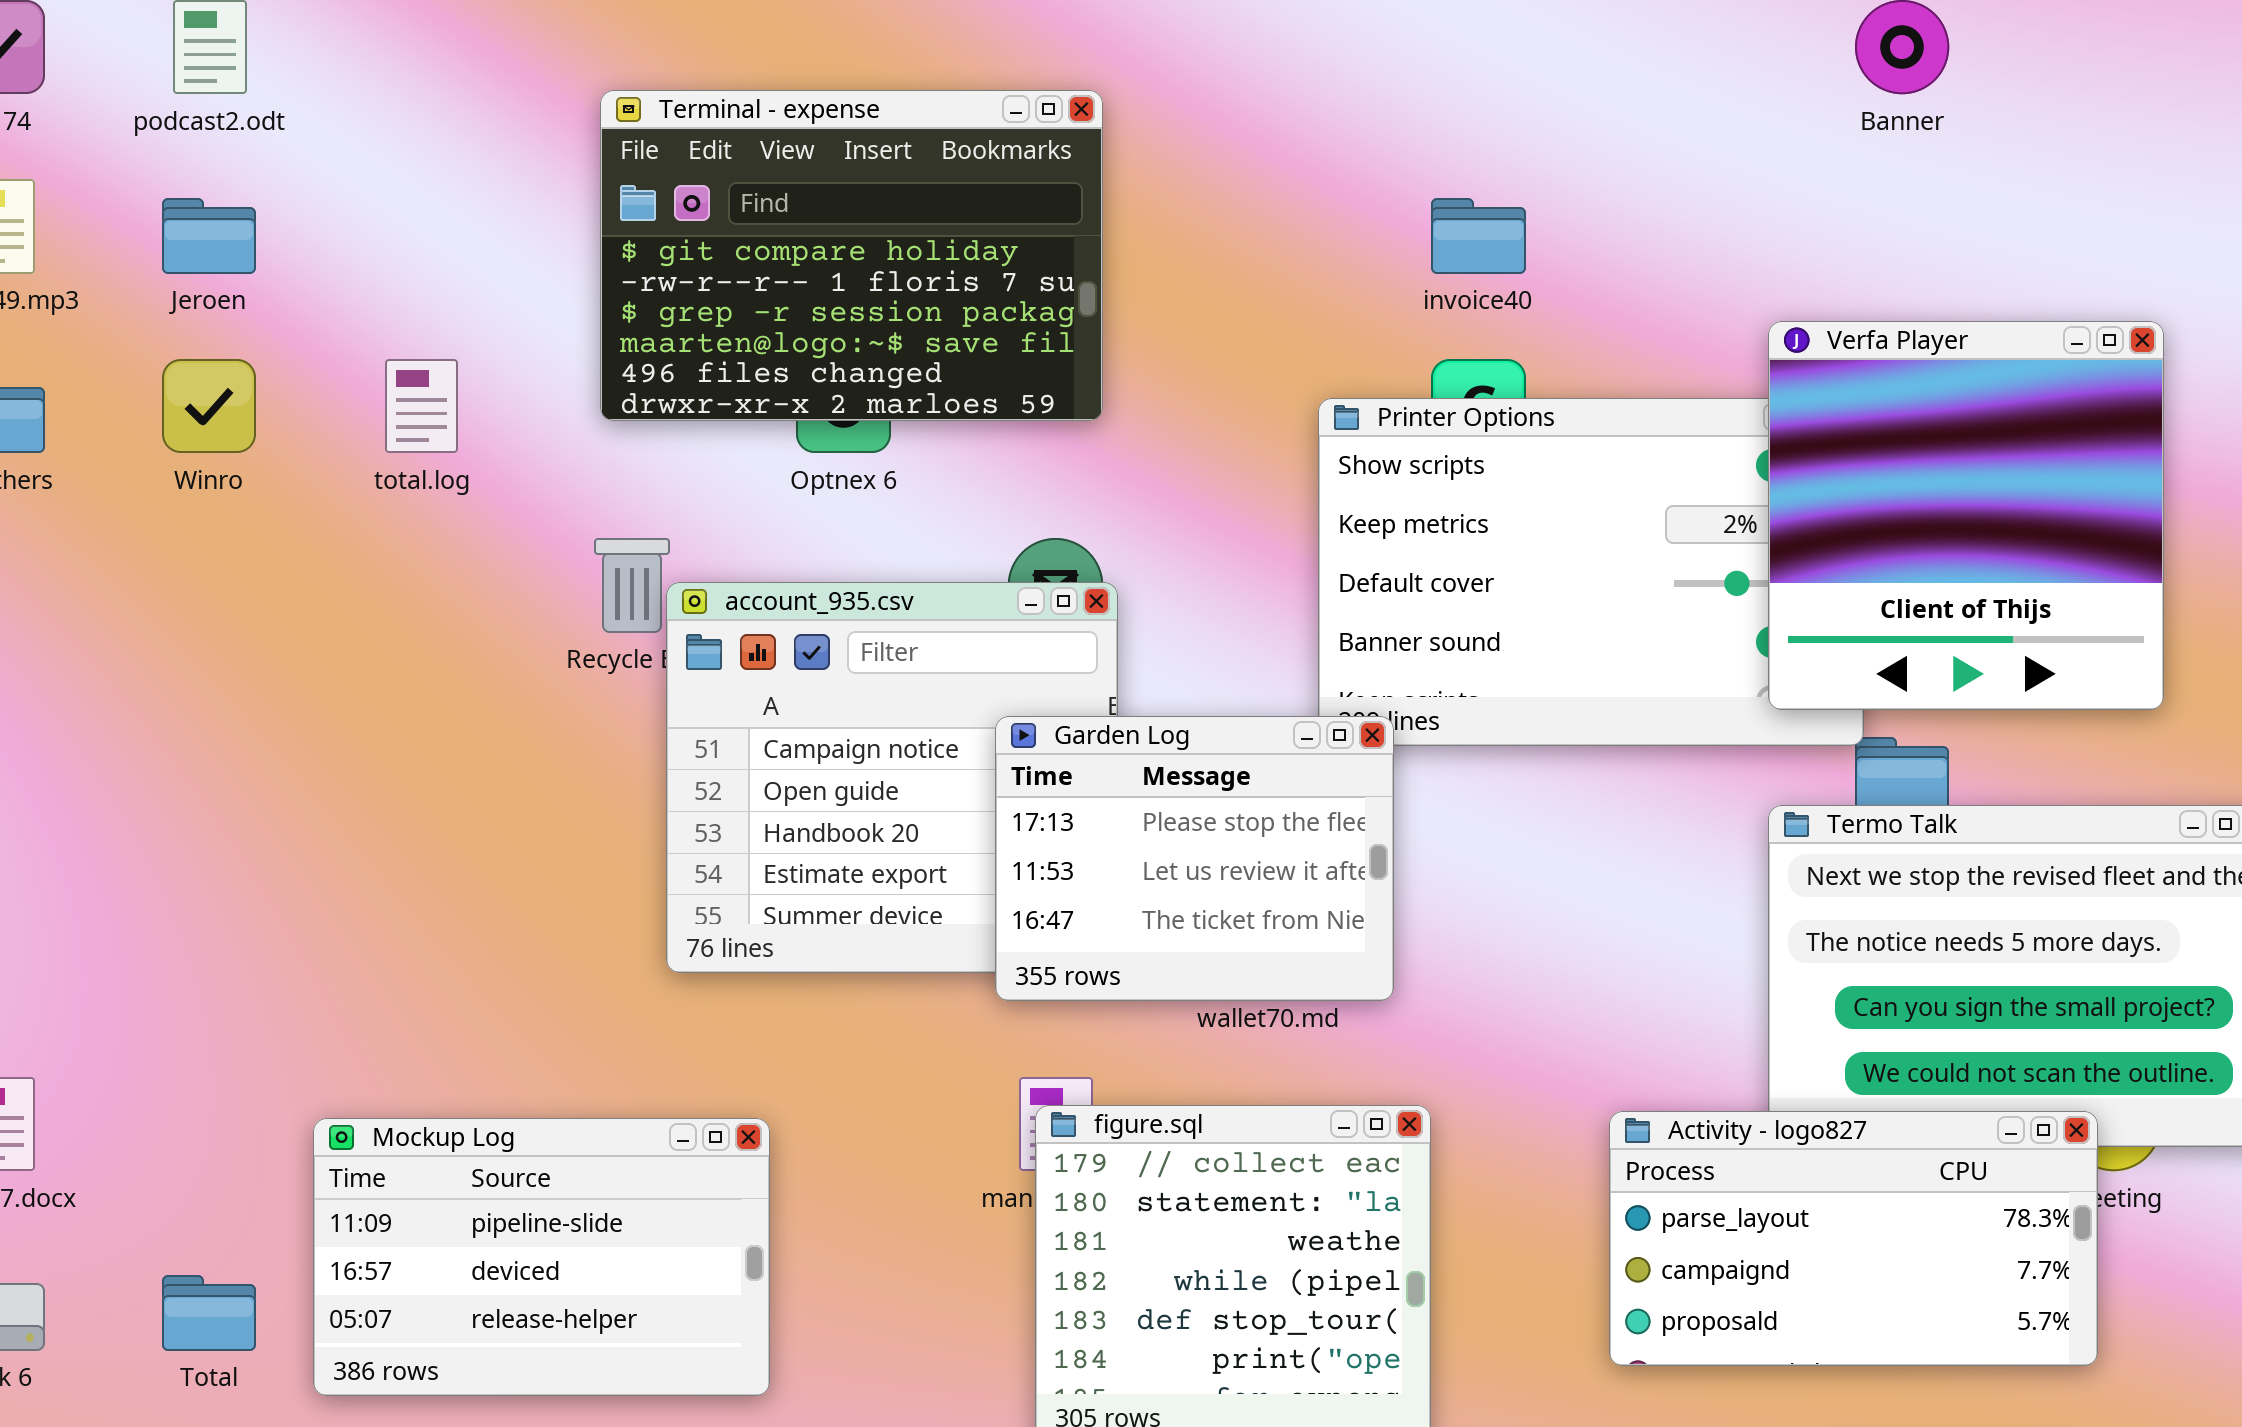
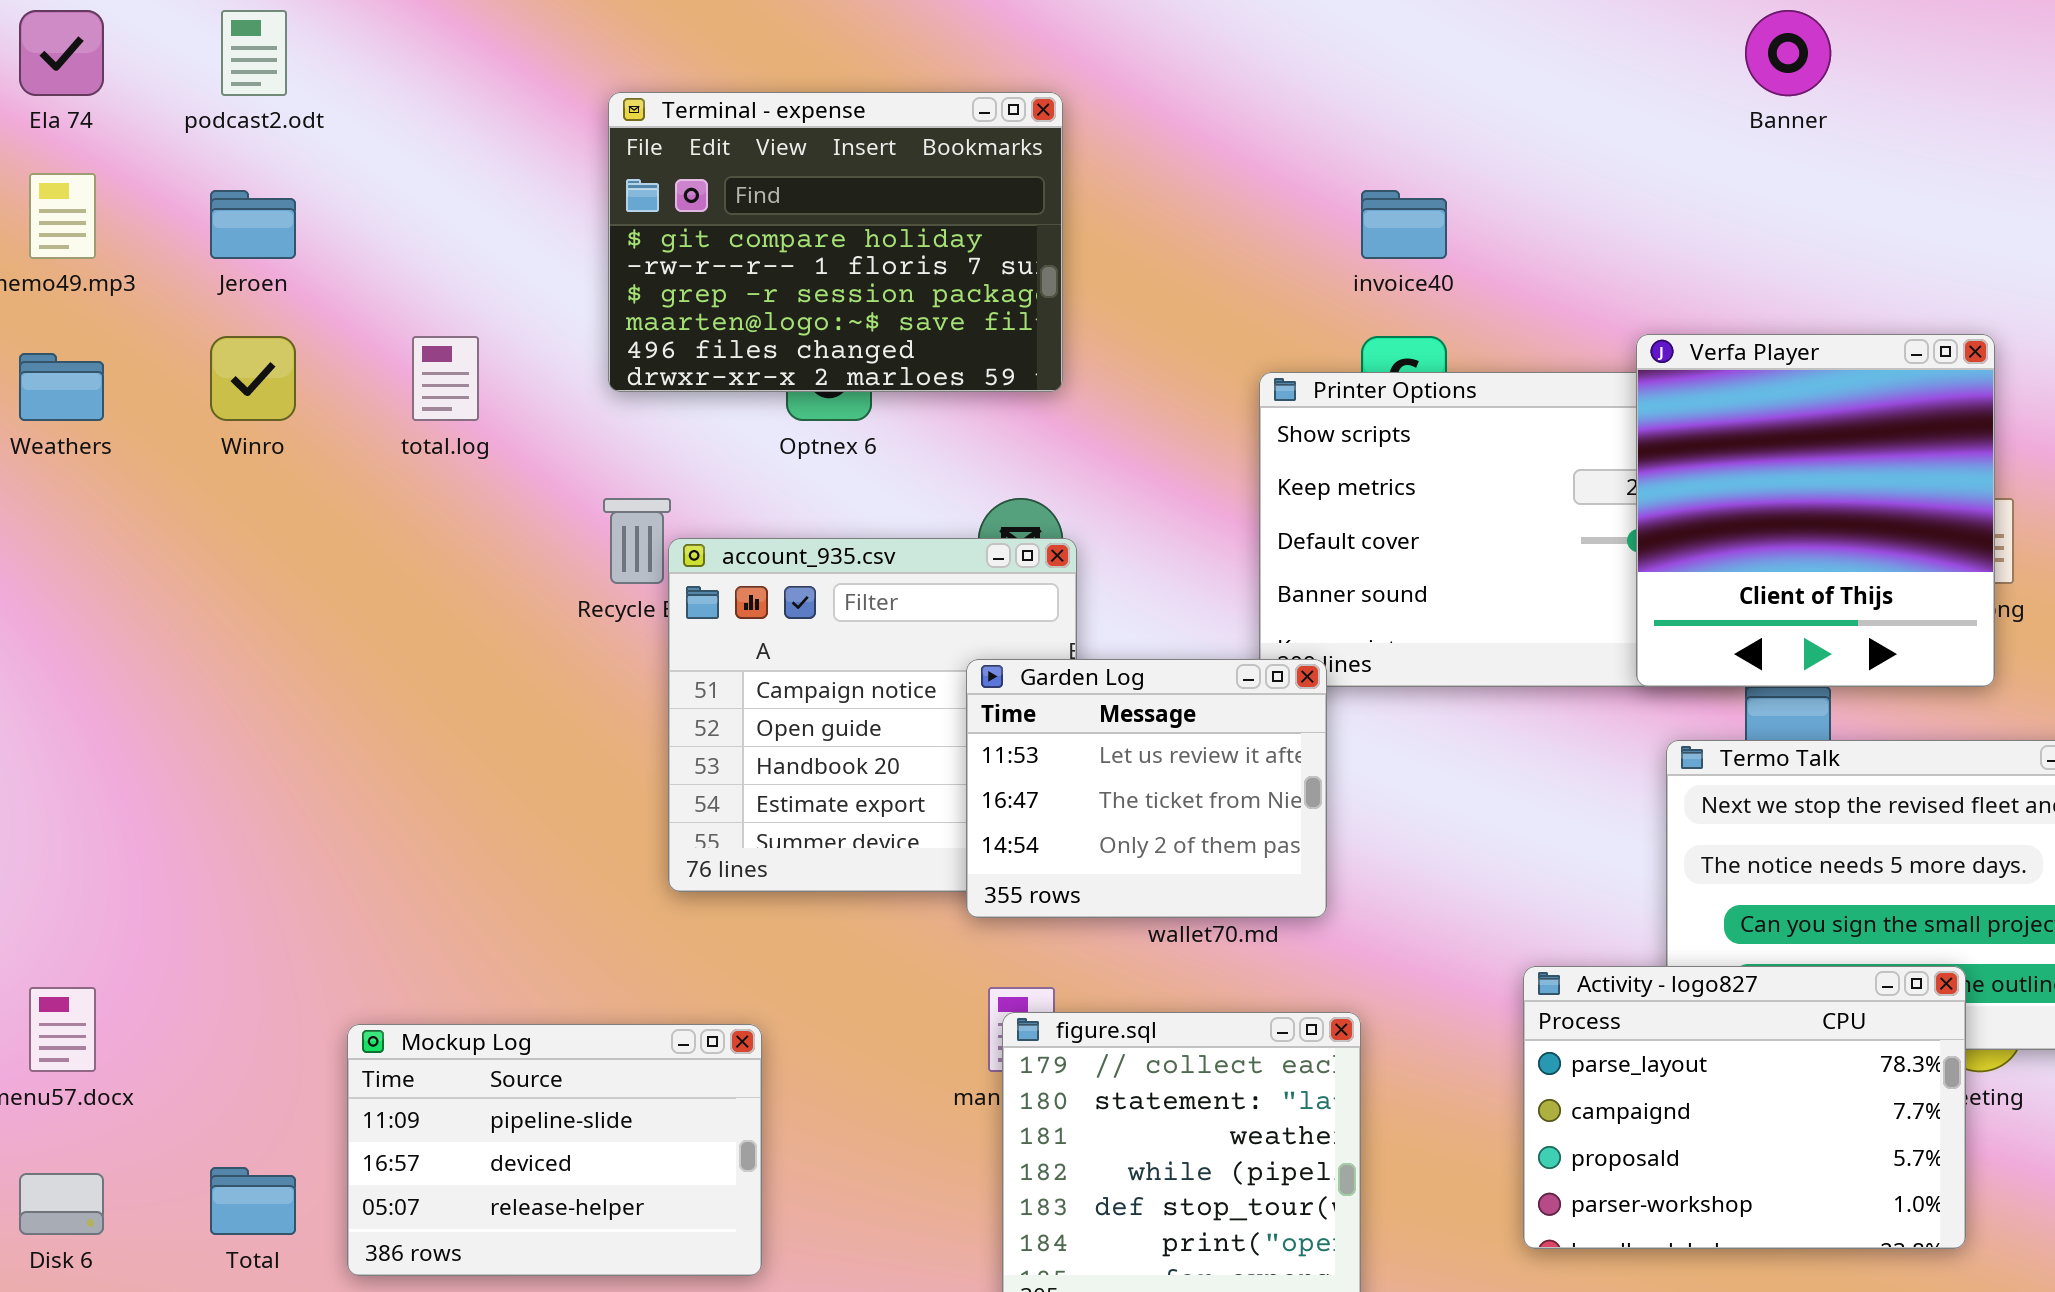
Verfa Player: [1768,321,2164,710] -> [1636,334,1995,687], moved
Garden Log: [995,716,1394,1001] -> [966,659,1327,918], scrolled down 1 row
Activity - logo827: [1609,1111,2098,1366] -> [1523,966,1966,1249], resized

